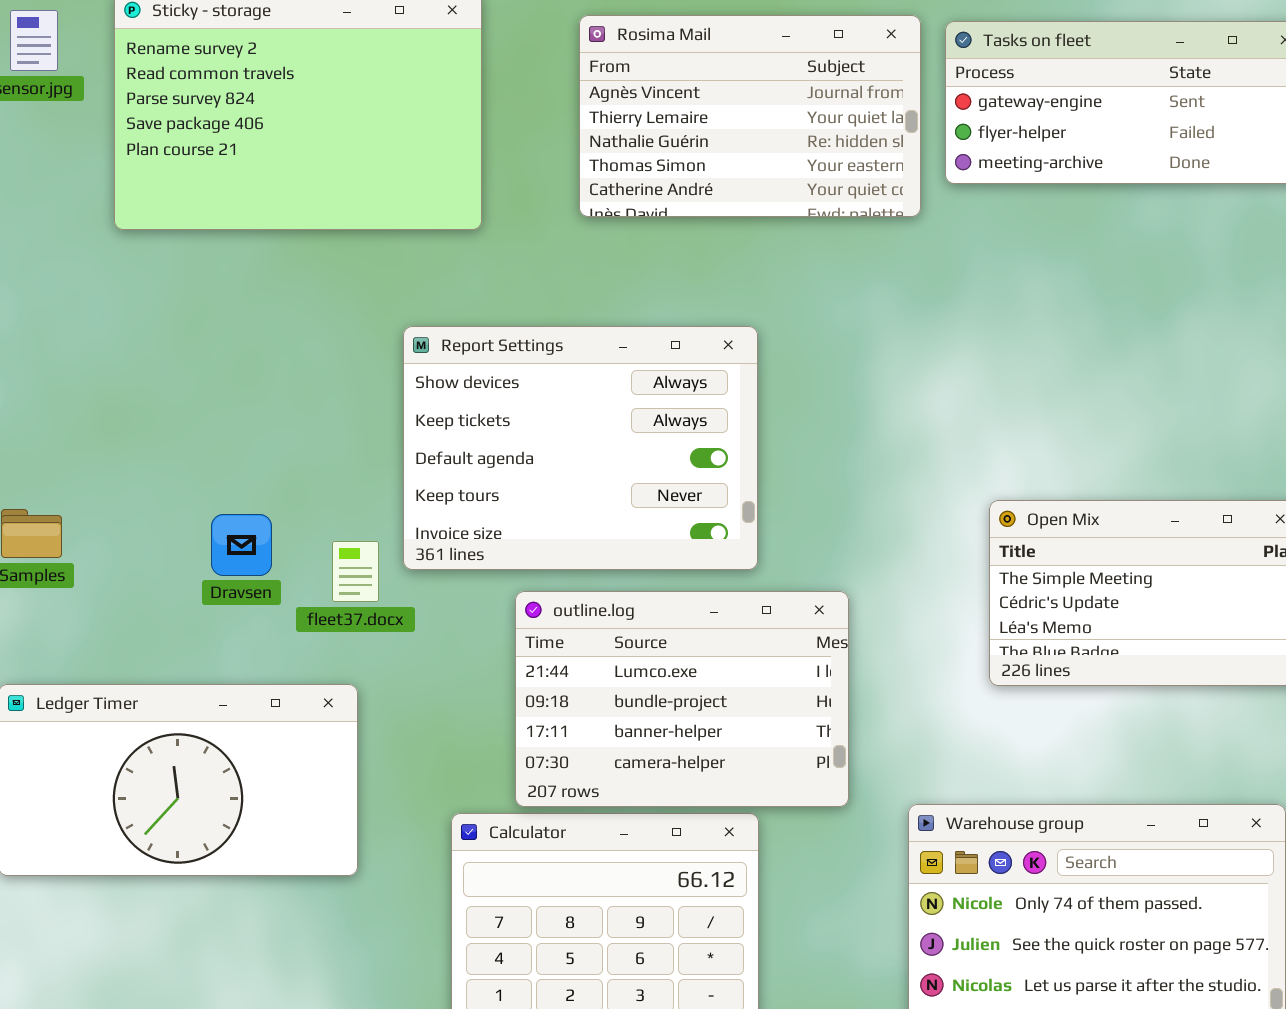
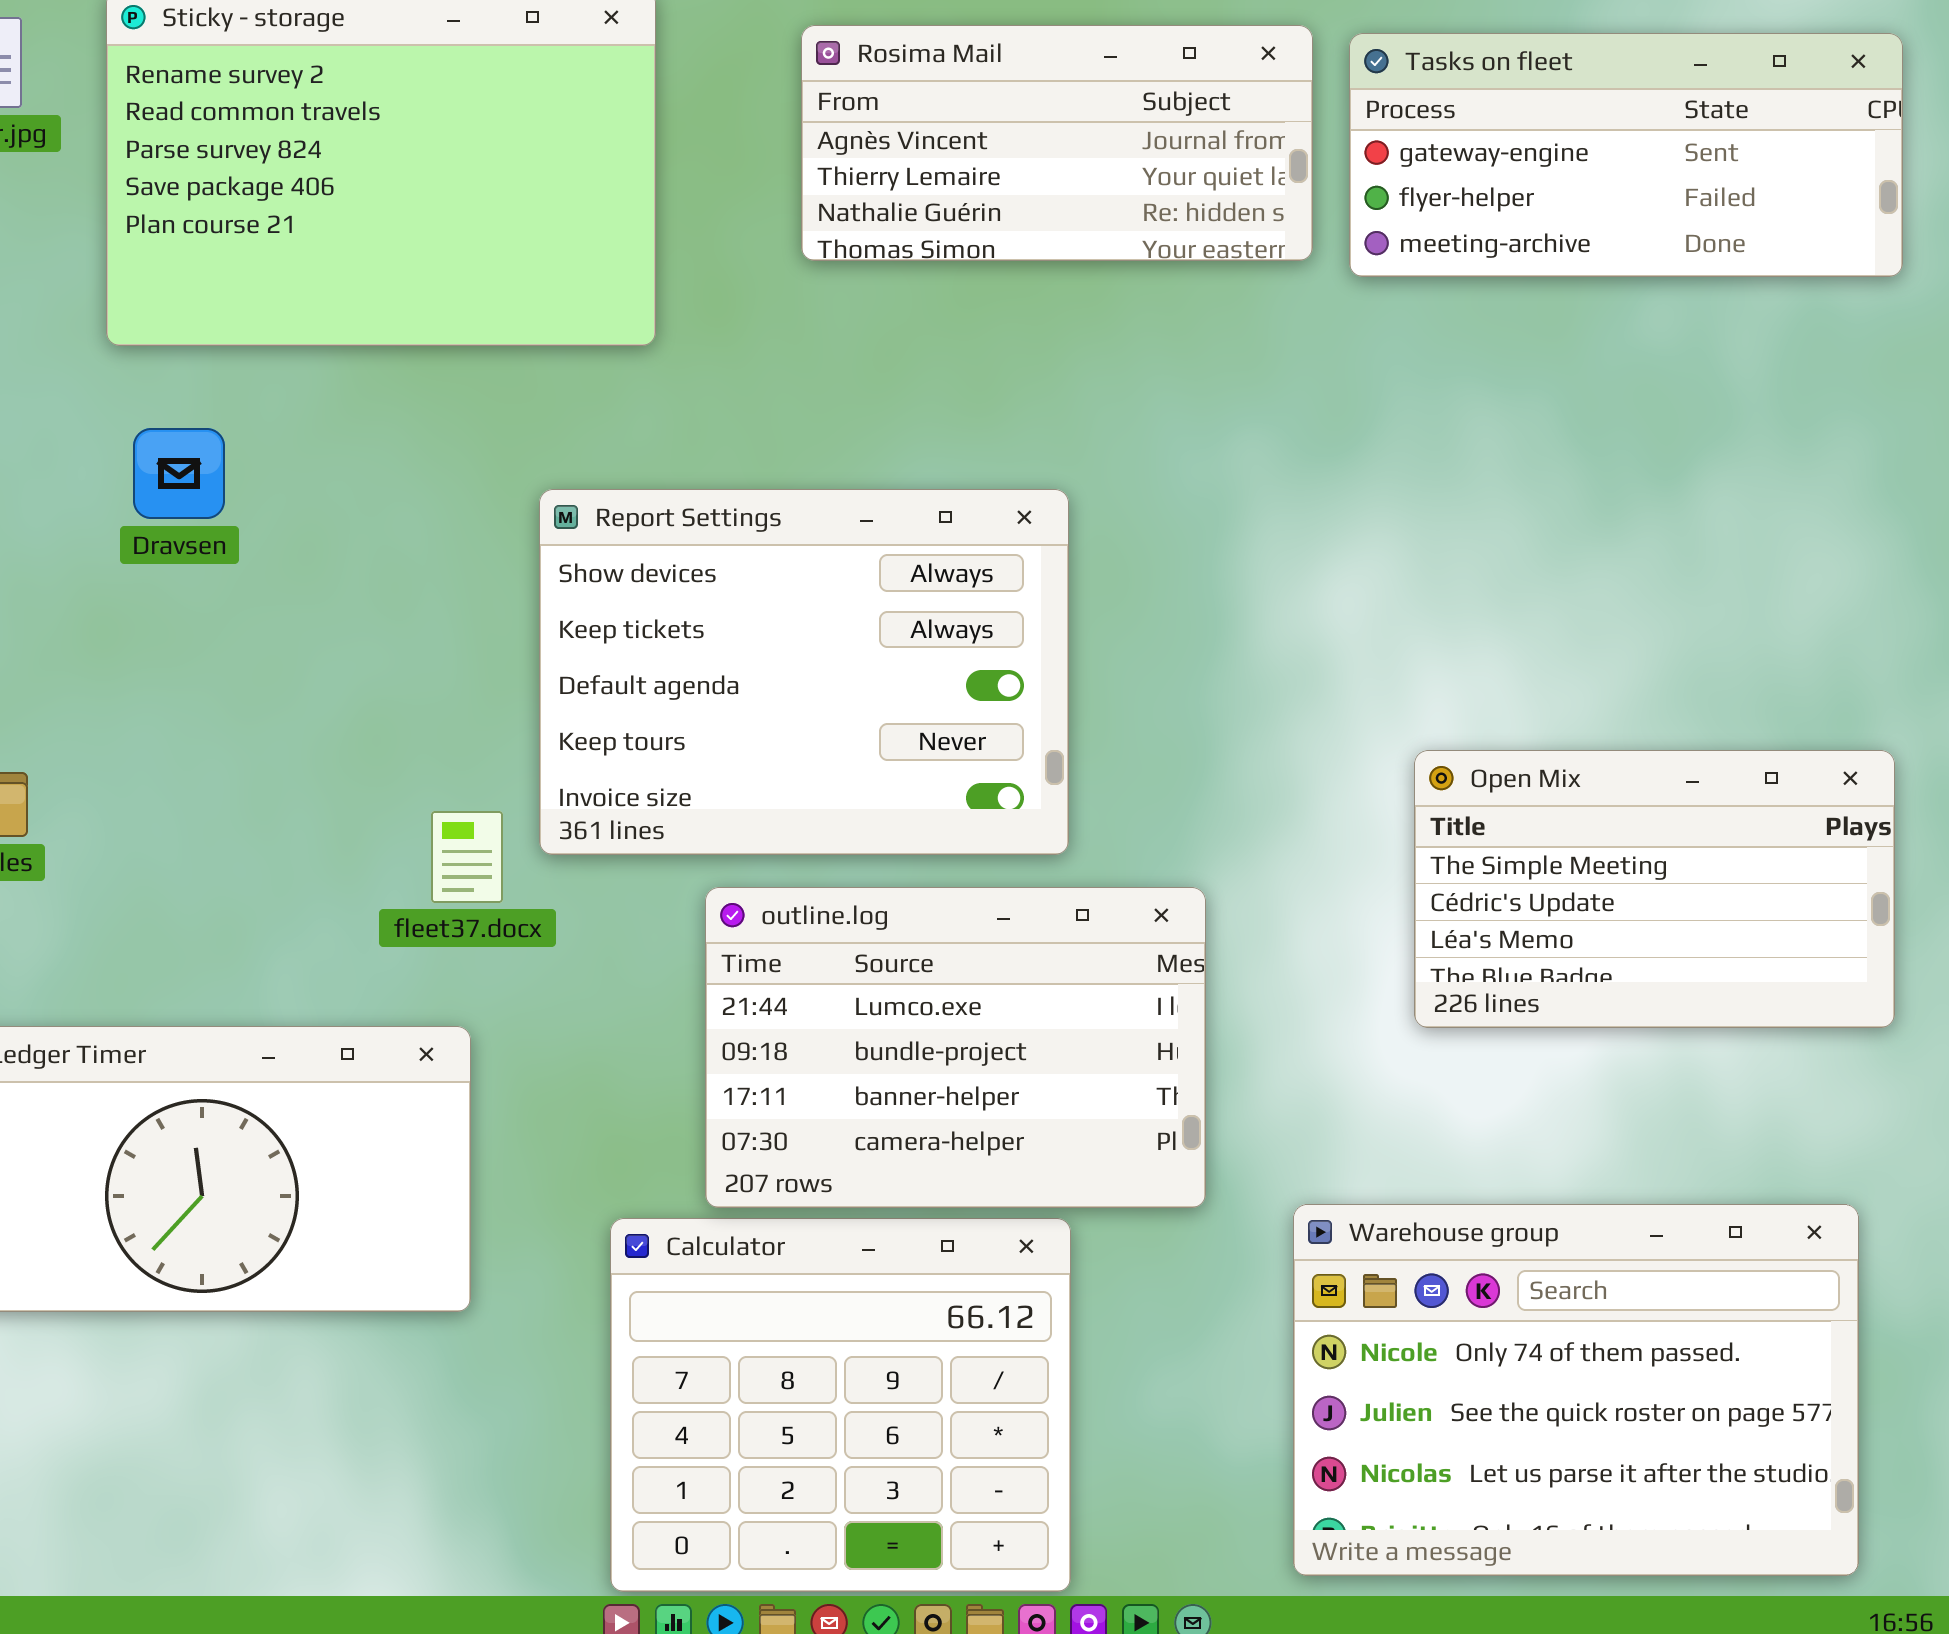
Rosima Mail: [579,15,921,217] -> [801,25,1313,261], resized
Dravsen: [211,514,272,576] -> [133,428,225,519], moved

